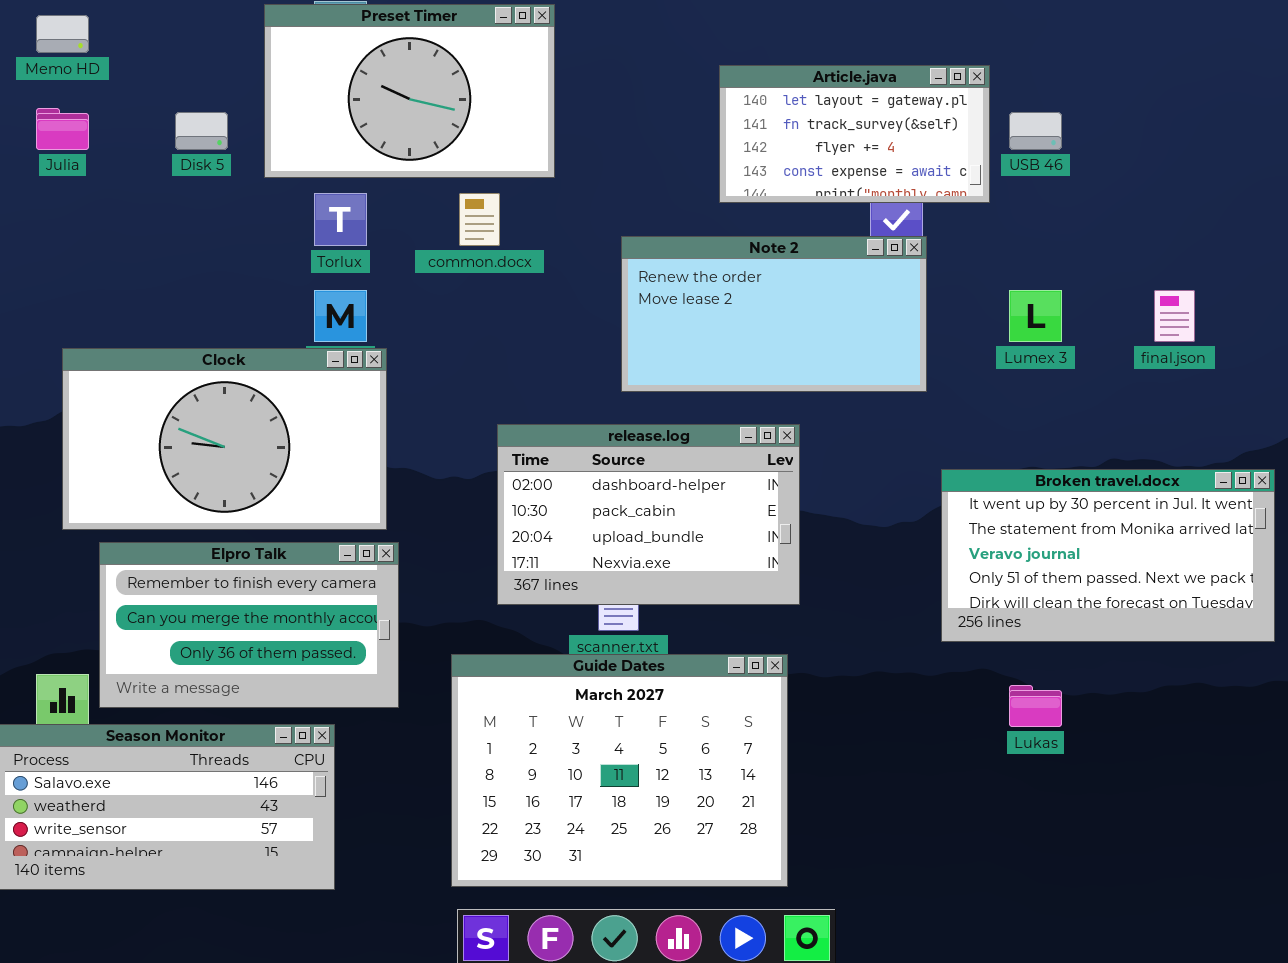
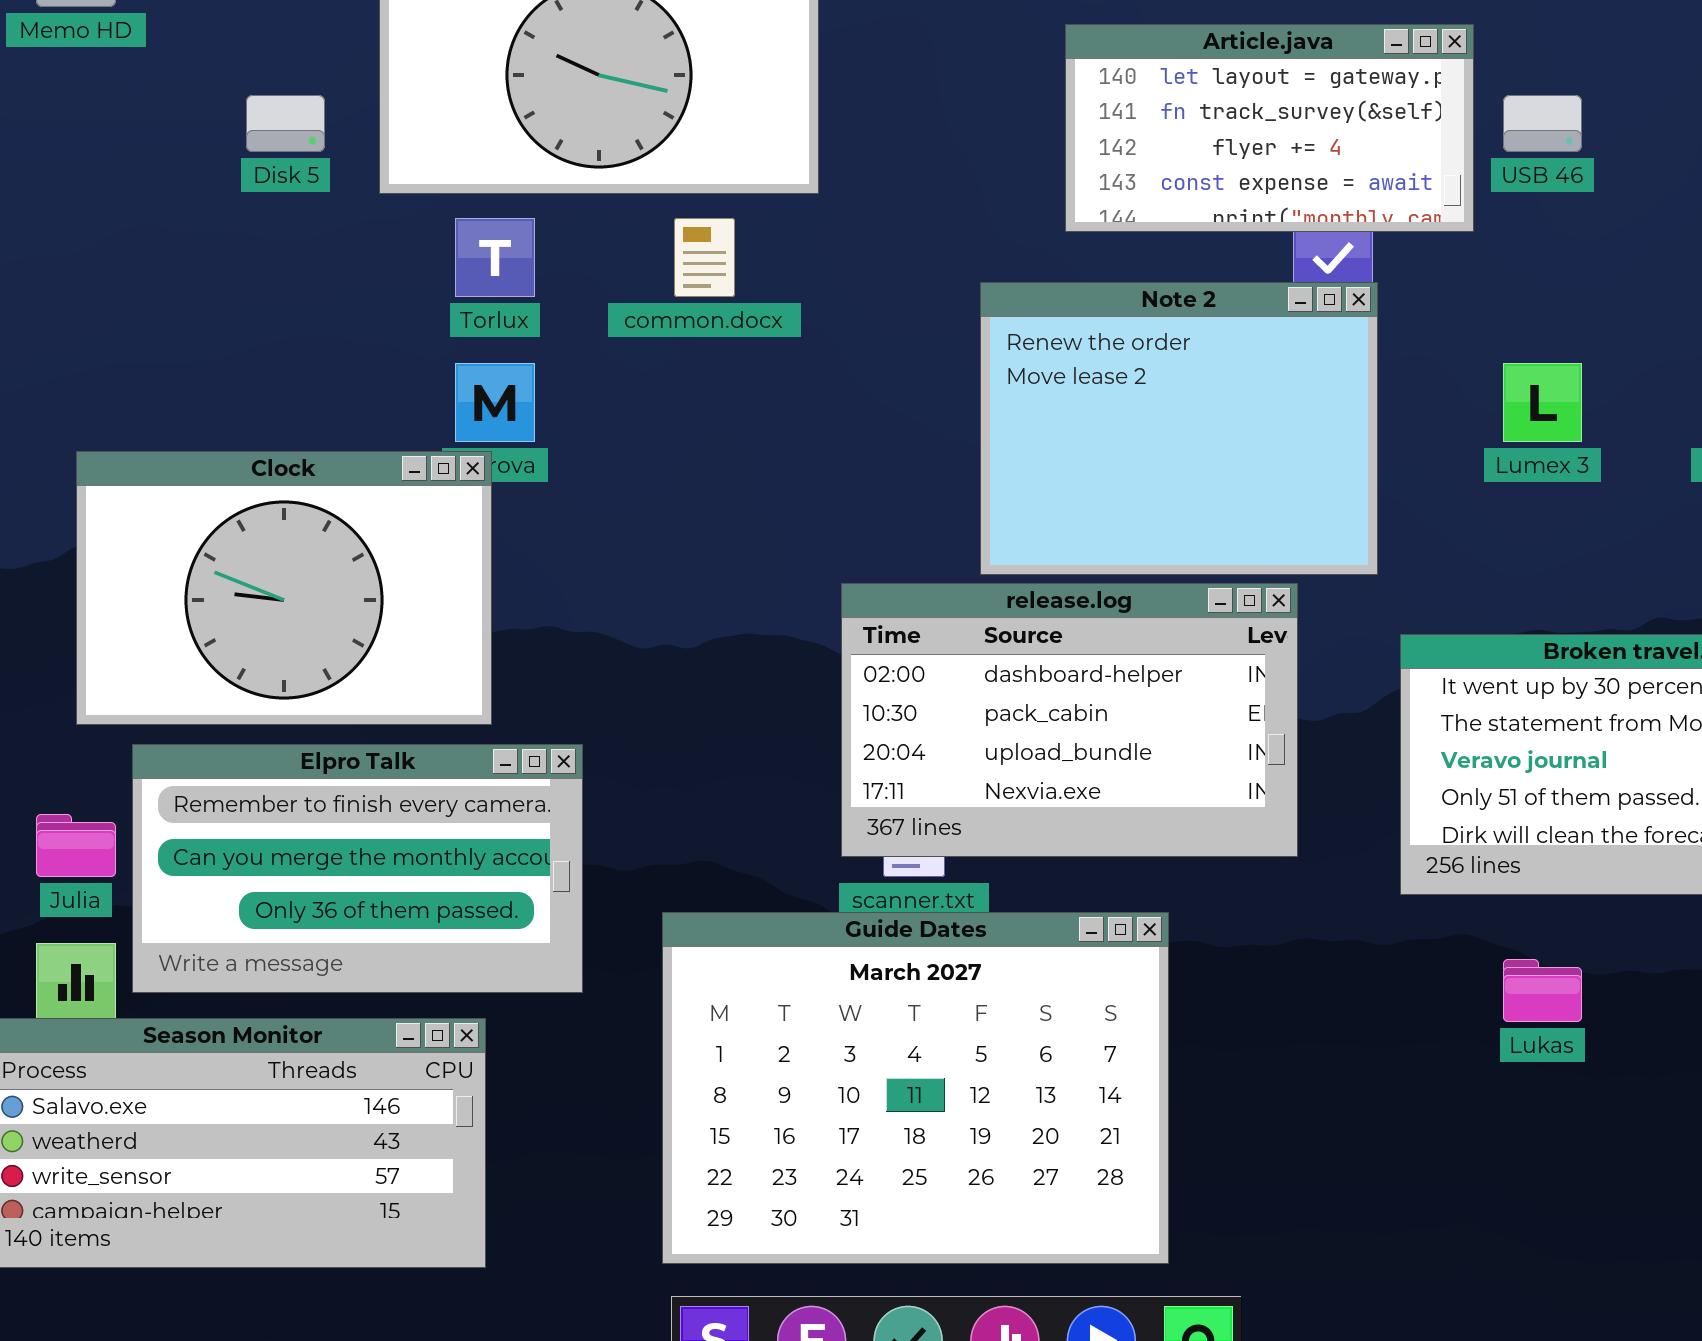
Julia: [36,108,89,150] -> [36,814,116,877], moved
Note 2: [621,236,927,392] -> [980,282,1378,575], resized
Clock: [62,348,387,530] -> [76,451,492,725], resized
release.log: [497,424,800,605] -> [841,583,1298,857], moved

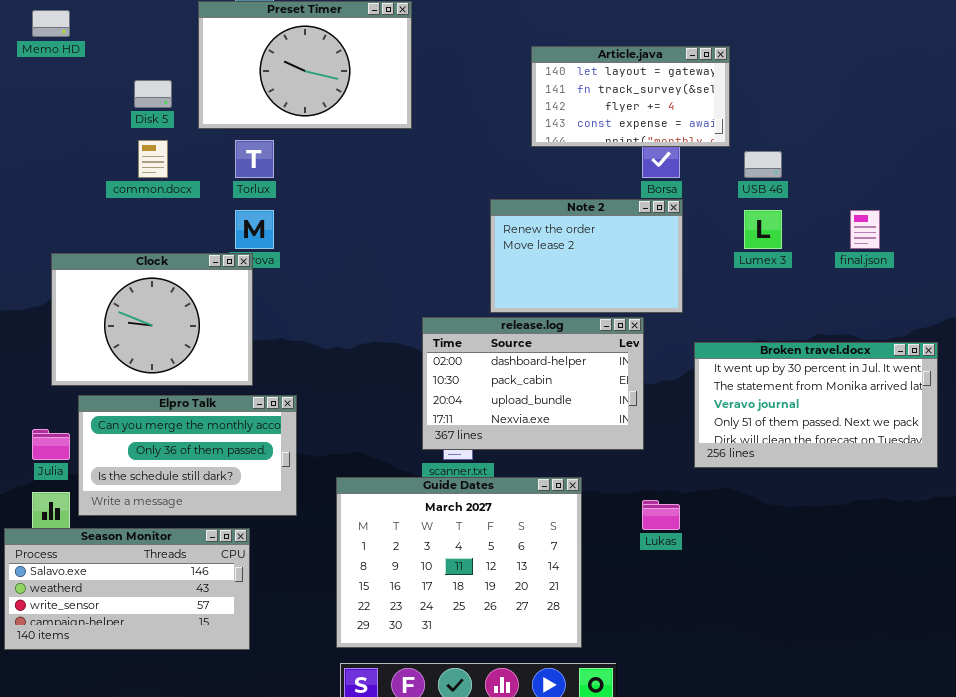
USB 46: [1503,95,1582,152] -> [744,151,782,178], moved
common.docx: [674,218,735,297] -> [138,140,168,178], moved
Note 2: [980,282,1378,575] -> [490,199,683,313], resized
Elpro Talk: [132,744,583,993] -> [78,395,297,516], scrolled down 1 row
Lukas: [1503,959,1582,1022] -> [642,500,680,530], moved

